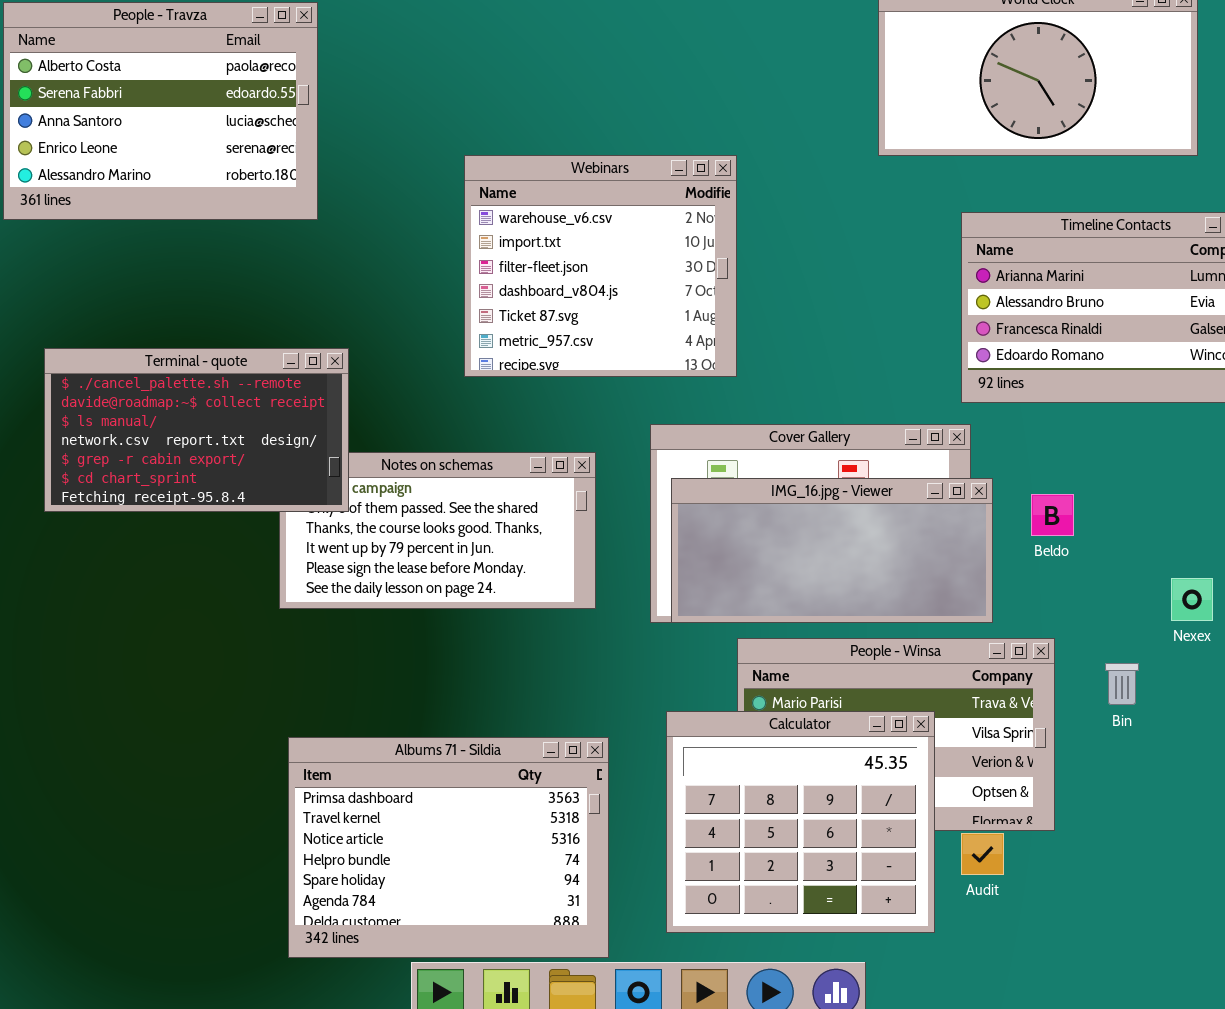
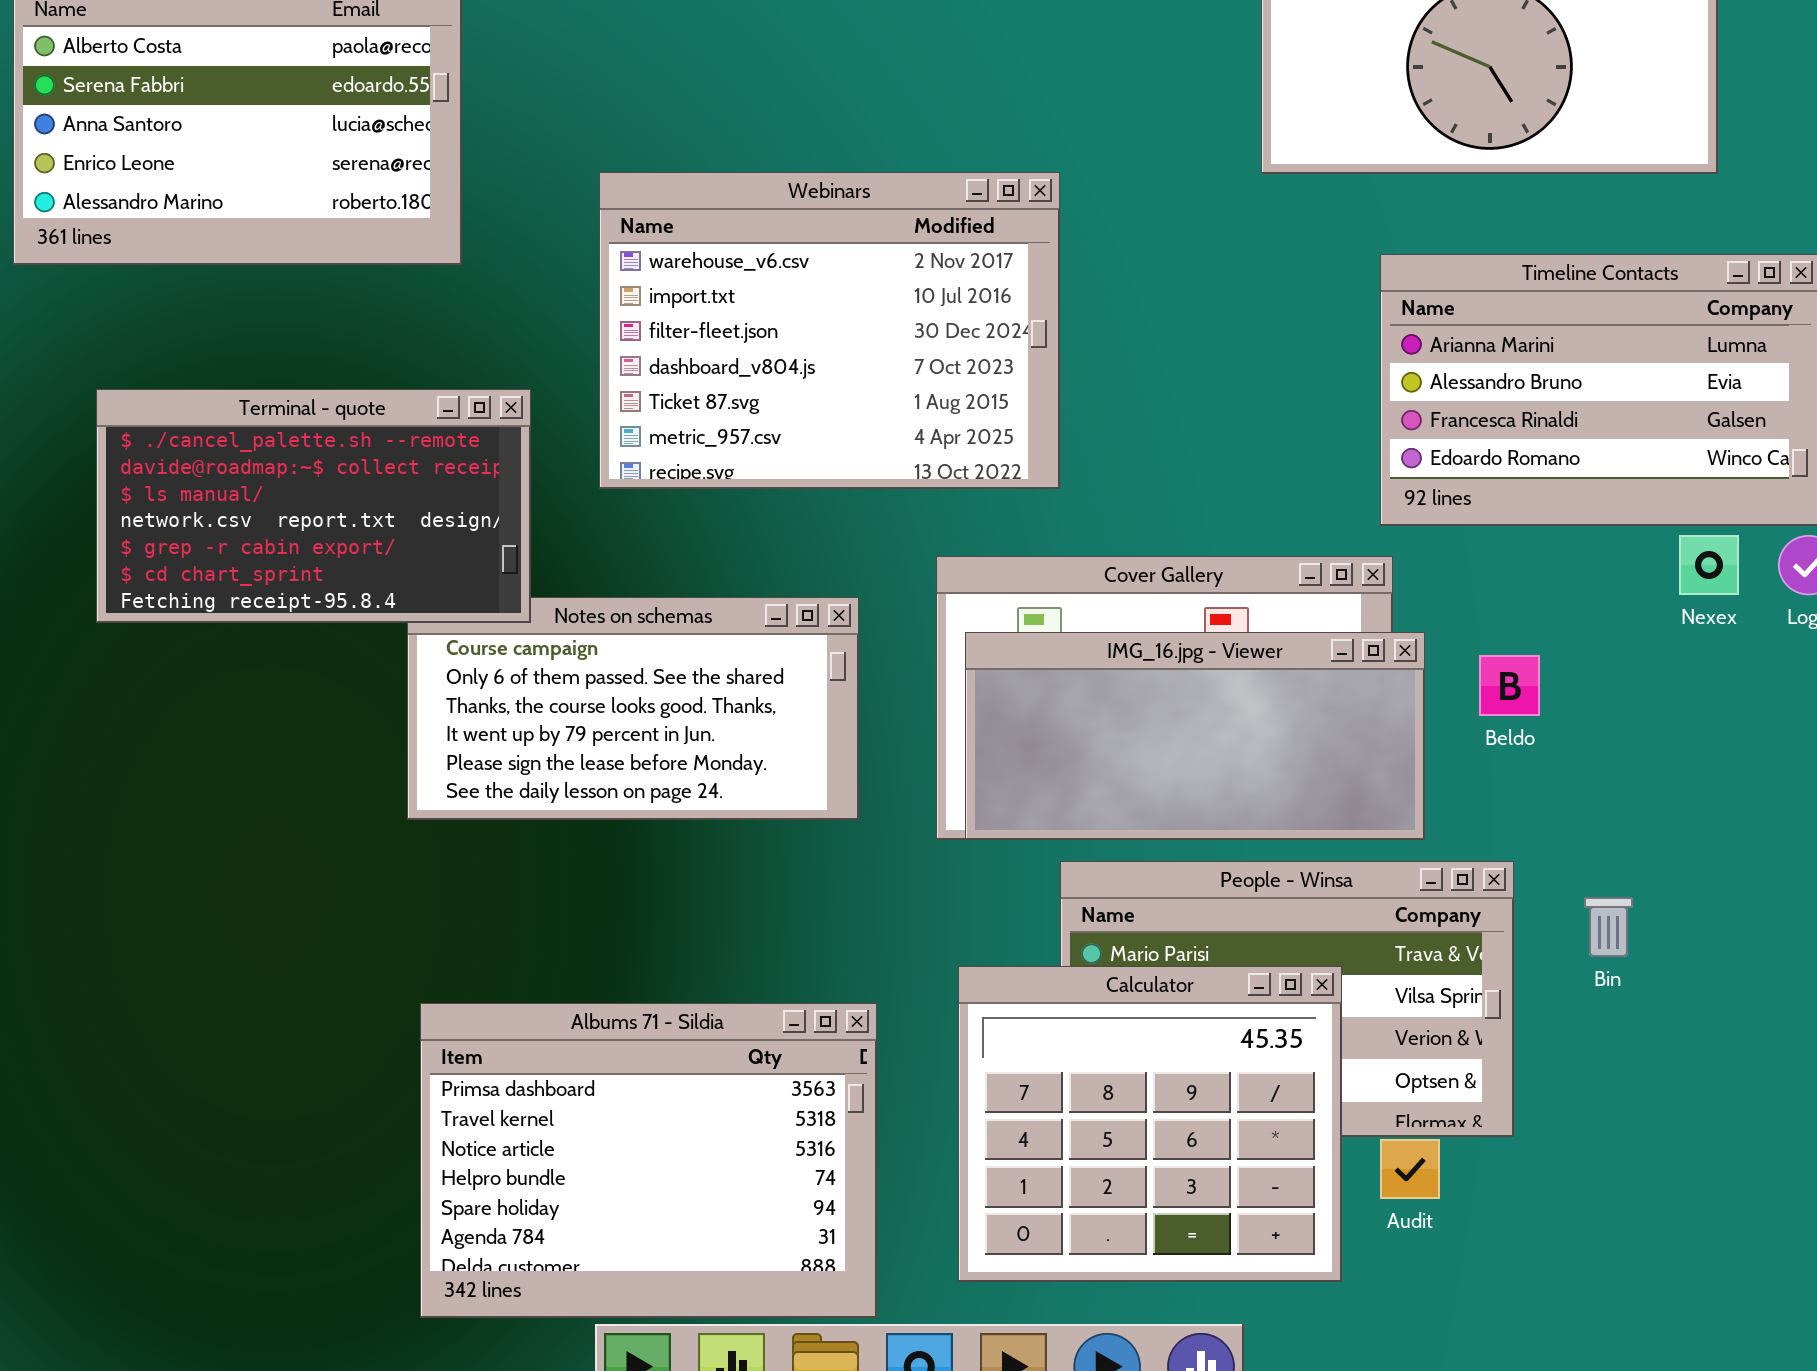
Webinars: [464,155,737,377] -> [599,172,1060,489], resized
Terminal - quote: [44,348,349,512] -> [96,389,531,623], moved
Nexex: [1171,578,1213,621] -> [1679,535,1739,595], moved

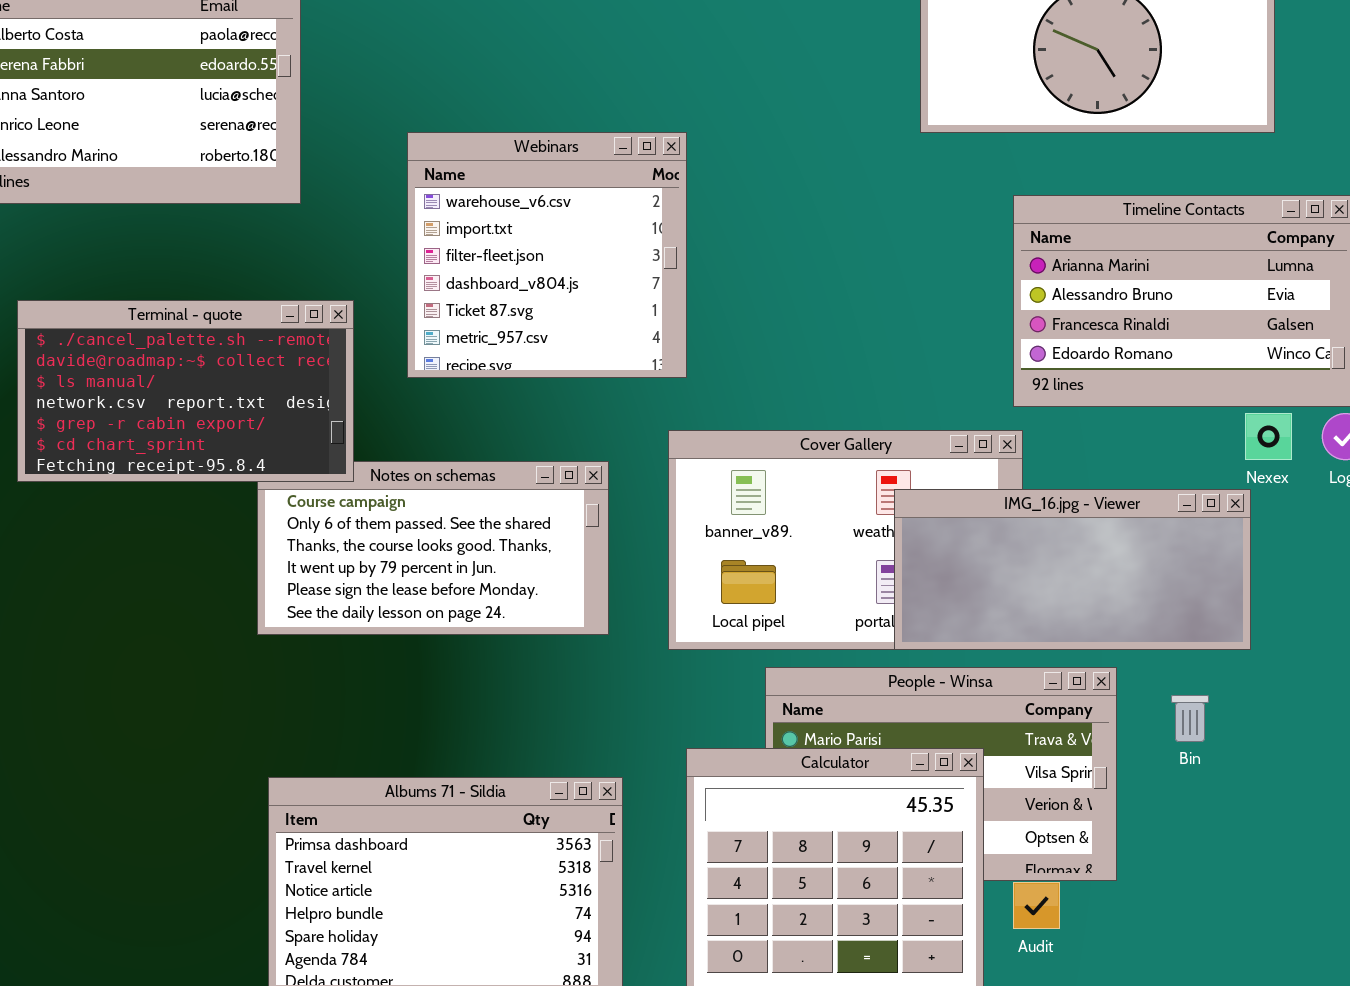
Webinars: [599,172,1060,489] -> [407,132,687,378], resized
IMG_16.jpg - Viewer: [965,632,1425,840] -> [894,489,1251,650], moved

